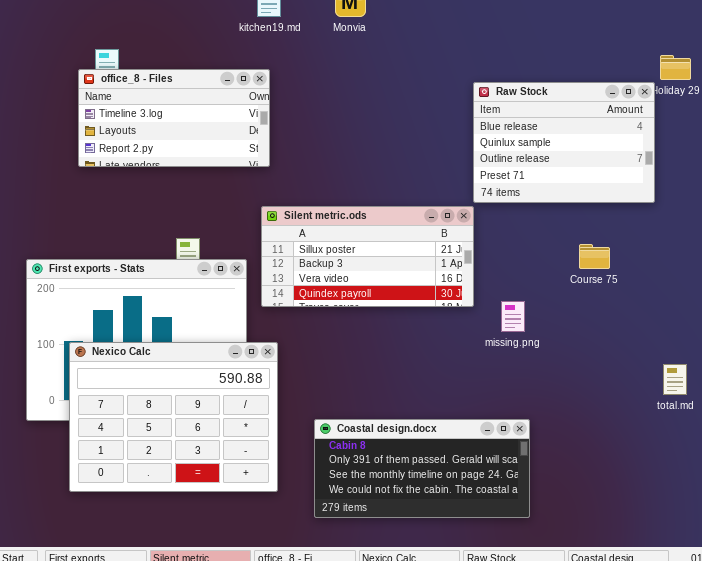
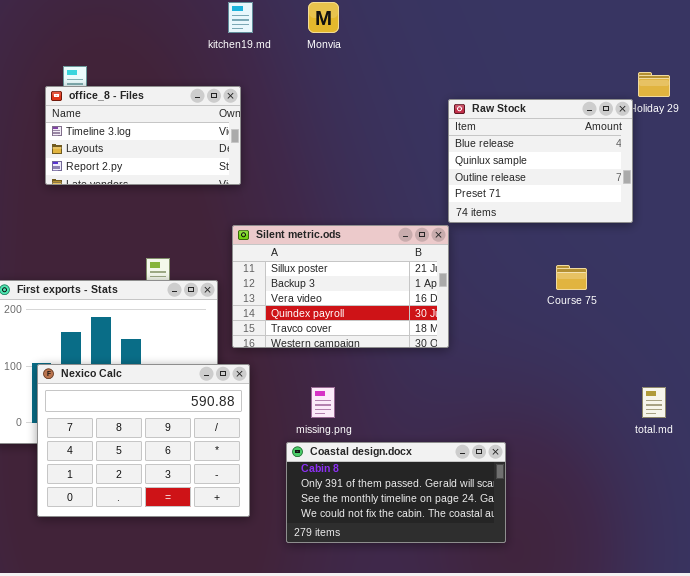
Silent metric.ods: [261,206,474,307] -> [232,225,449,348], resized
missing.png: [501,301,525,332] -> [311,387,335,418], moved

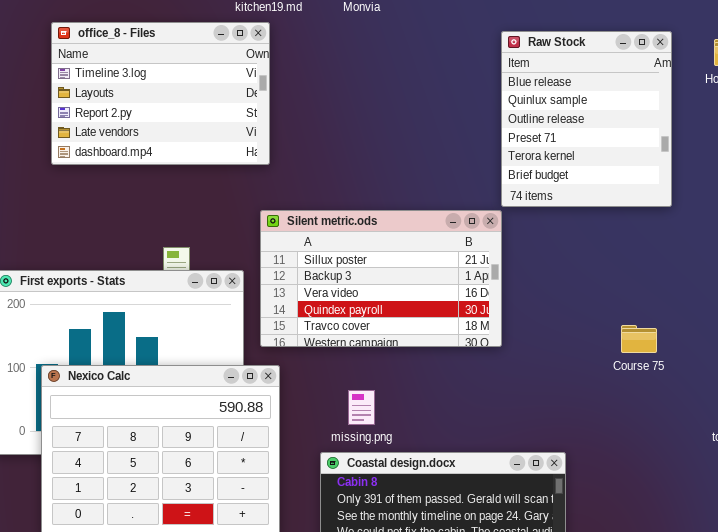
office_8 - Files: [45,86,241,185] -> [51,22,270,165], resized
Raw Stock: [448,99,633,223] -> [501,31,672,207], resized
Course 75: [556,265,587,290] -> [621,325,657,353], moved

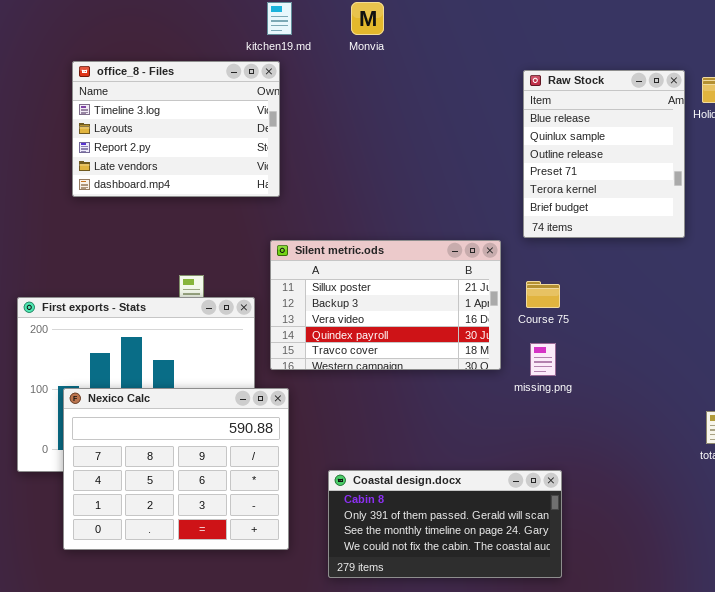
Raw Stock: [501,31,672,207] -> [523,70,685,238], moved
Course 75: [621,325,657,353] -> [526,281,560,308], moved
missing.png: [348,390,375,425] -> [530,343,556,376], moved

